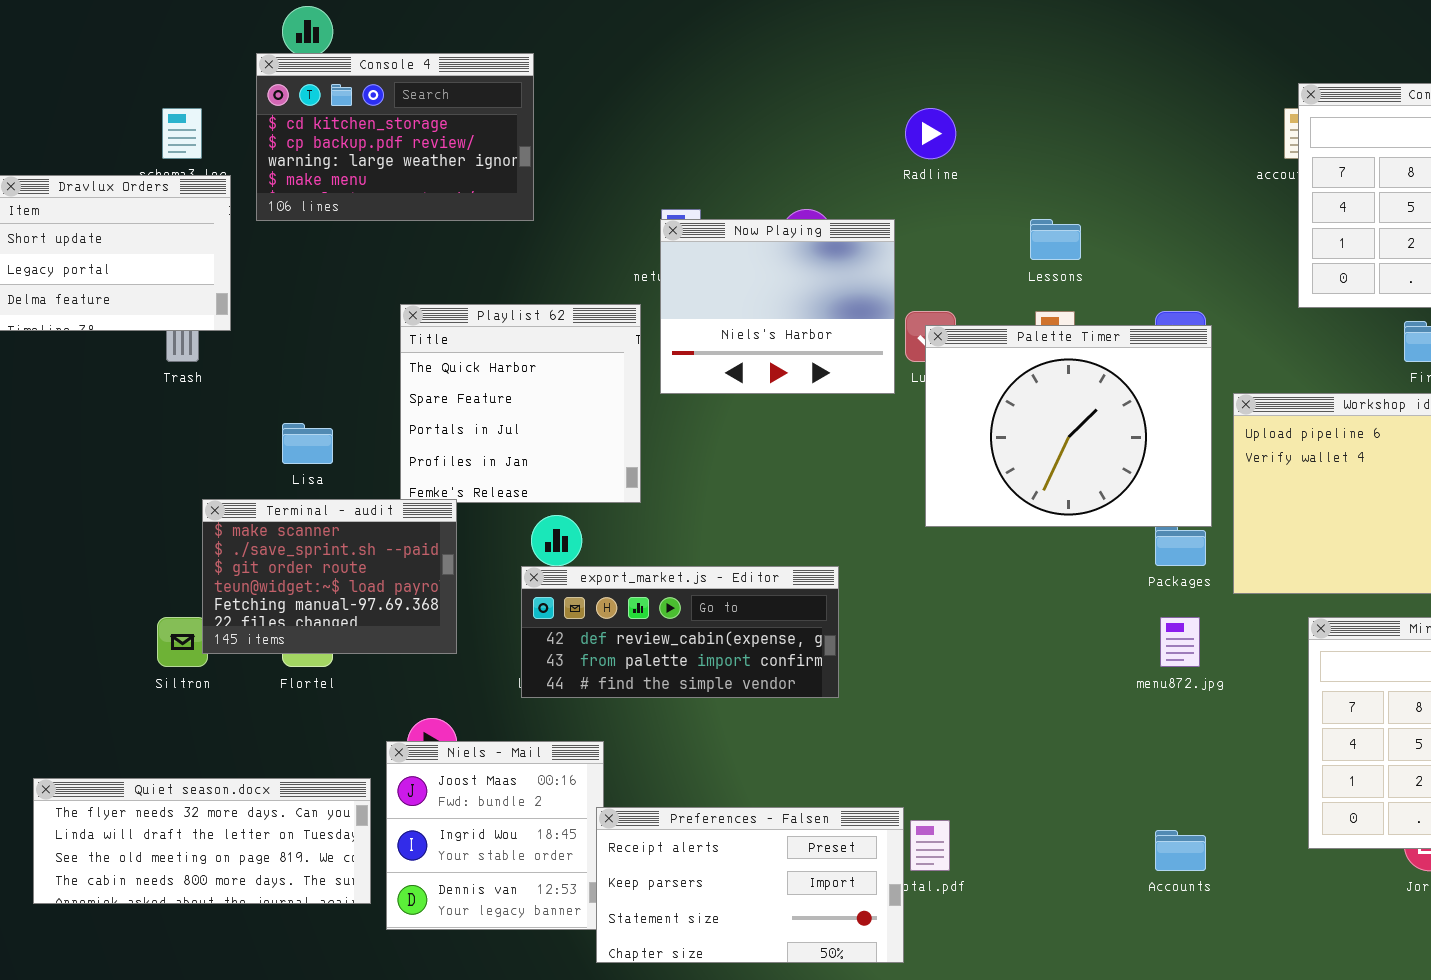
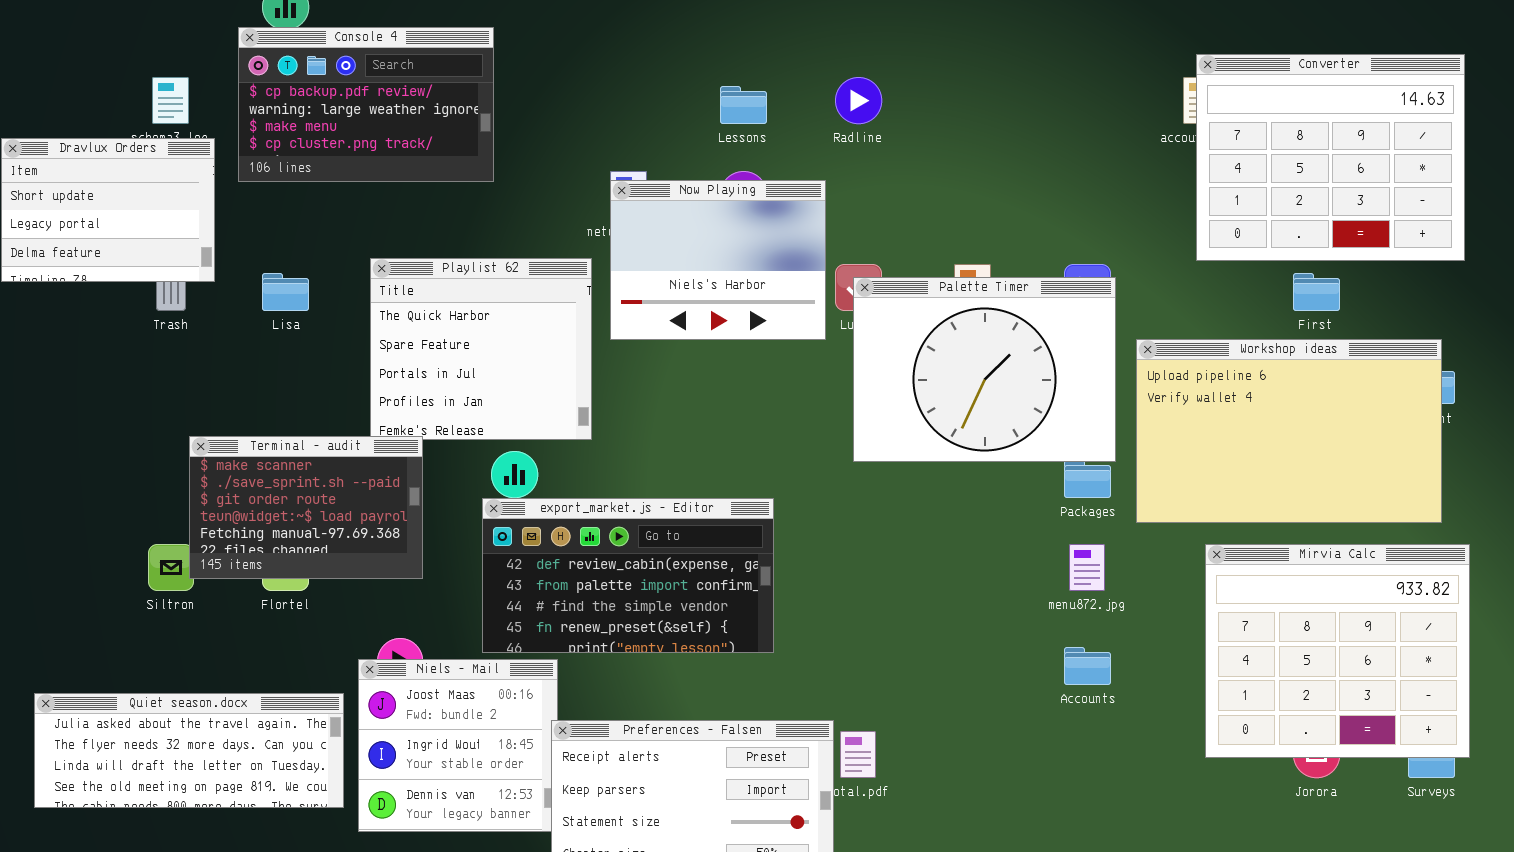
Console 4: [256,53,534,221] -> [238,27,494,182], scrolled down 1 row
Lessons: [1030,219,1081,260] -> [720,86,767,124], moved
Lisa: [282,423,333,464] -> [262,273,309,311], moved
export_market.js - Editor: [521,566,839,698] -> [482,498,774,653], resized
Quiet season.docx: [33,778,371,904] -> [34,693,344,808], scrolled up 1 row
Accounts: [1155,830,1206,871] -> [1064,647,1111,685], moved

